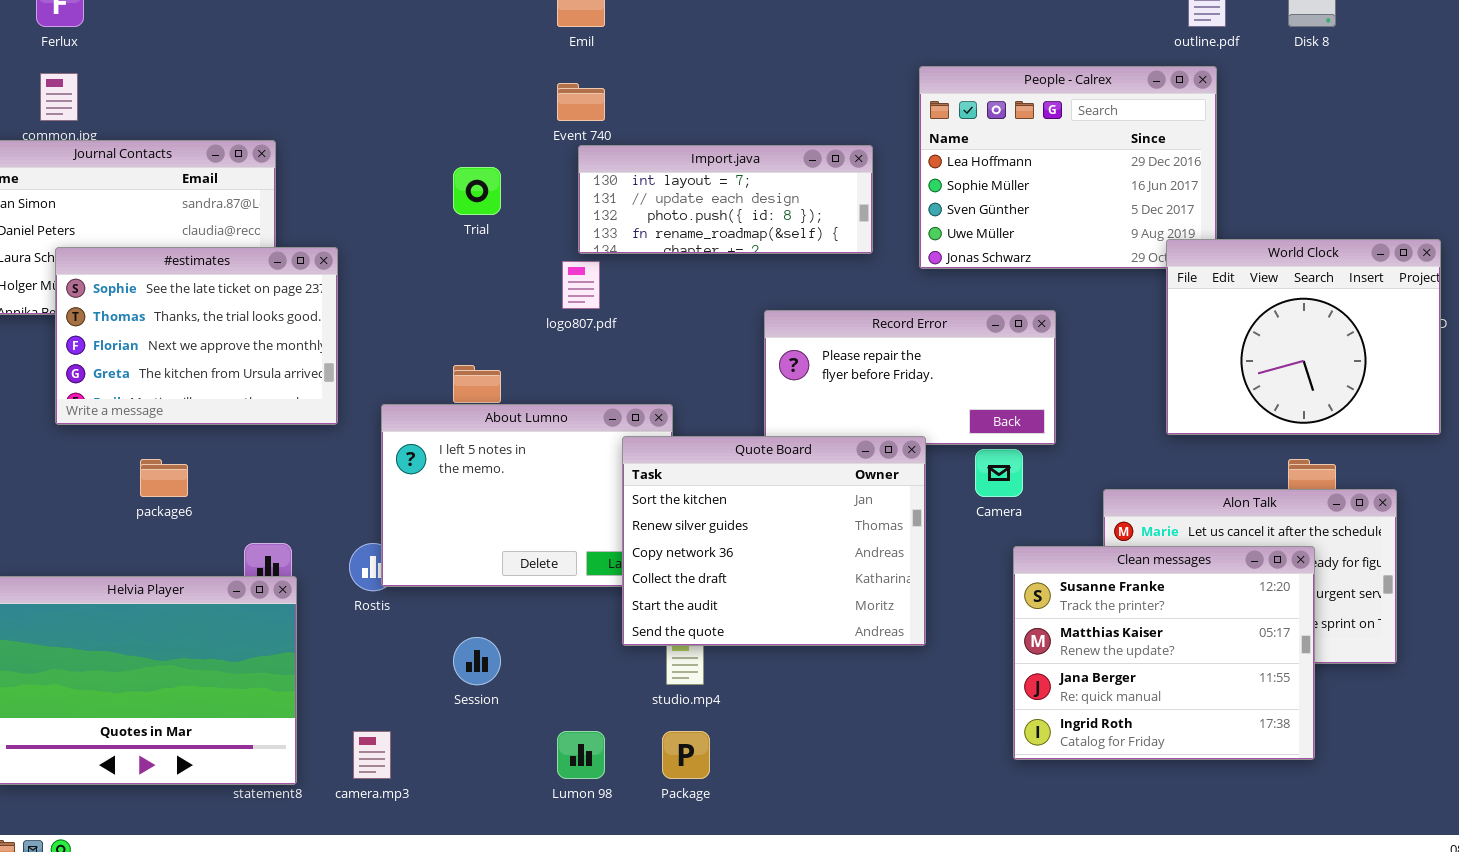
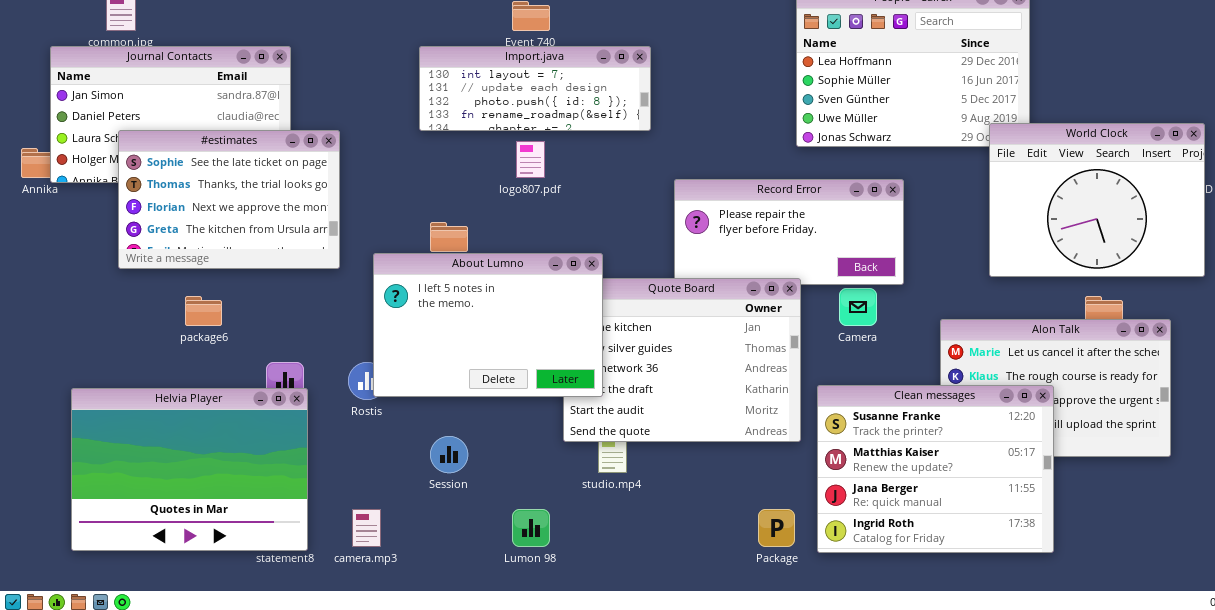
Import.java: [578,145,873,254] -> [419,46,651,131], moved
About Lumno: [381,404,673,587] -> [373,253,603,397], raised
Clean messages: [1013,546,1315,760] -> [817,385,1054,553], moved
Package: [662,731,710,779] -> [758,509,795,547], moved

